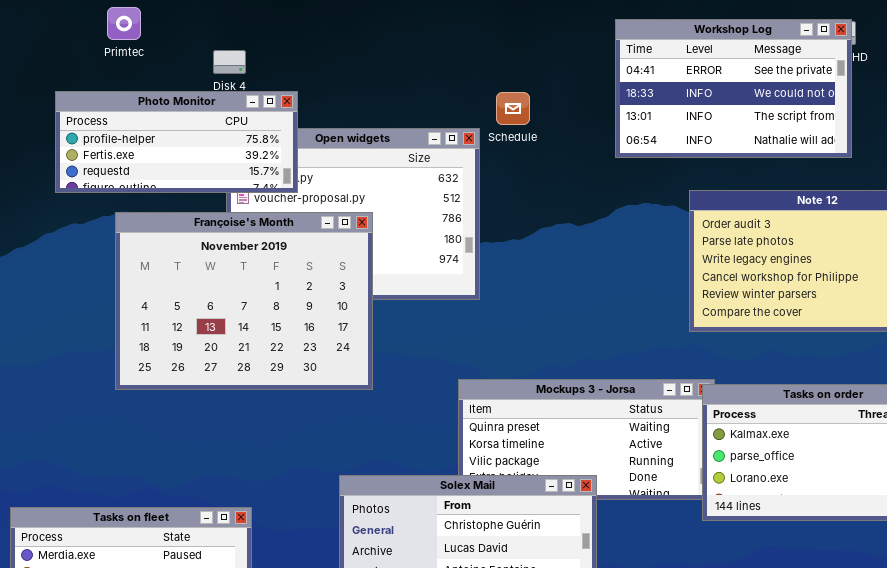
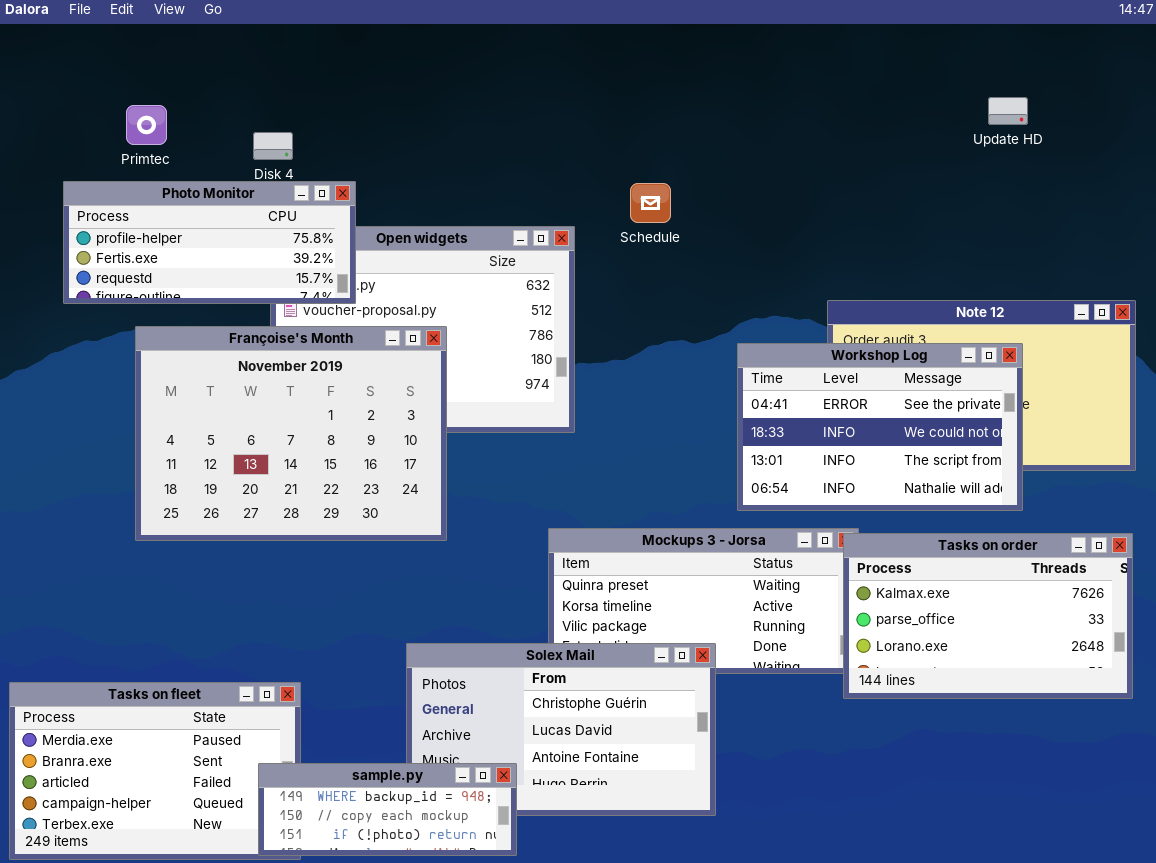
Primtec: [107,7,141,40] -> [126,105,167,145], moved
Workshop Log: [615,19,852,158] -> [737,343,1023,511], moved
Schedule: [496,92,530,125] -> [630,183,671,223], moved

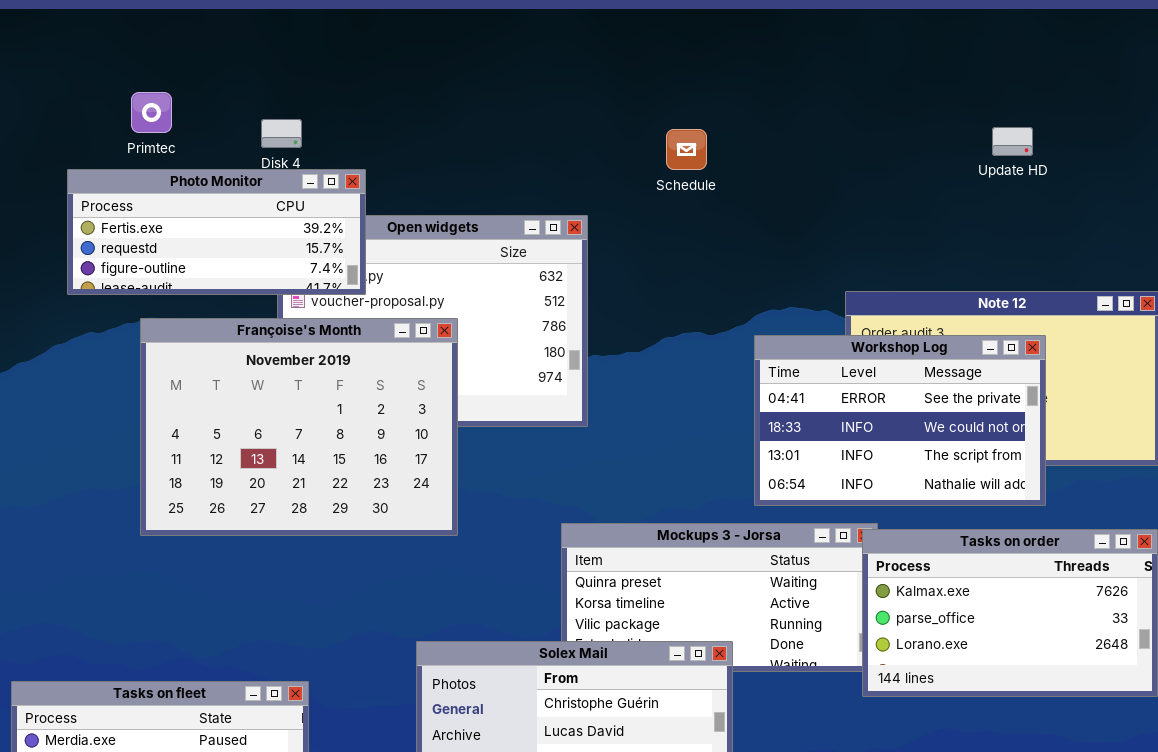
Update HD: [988,97,1028,125] -> [992,127,1033,156], moved
Photo Monitor: [63,181,356,304] -> [67,169,366,295], scrolled down 1 row
Schedule: [630,183,671,223] -> [666,129,707,170], moved

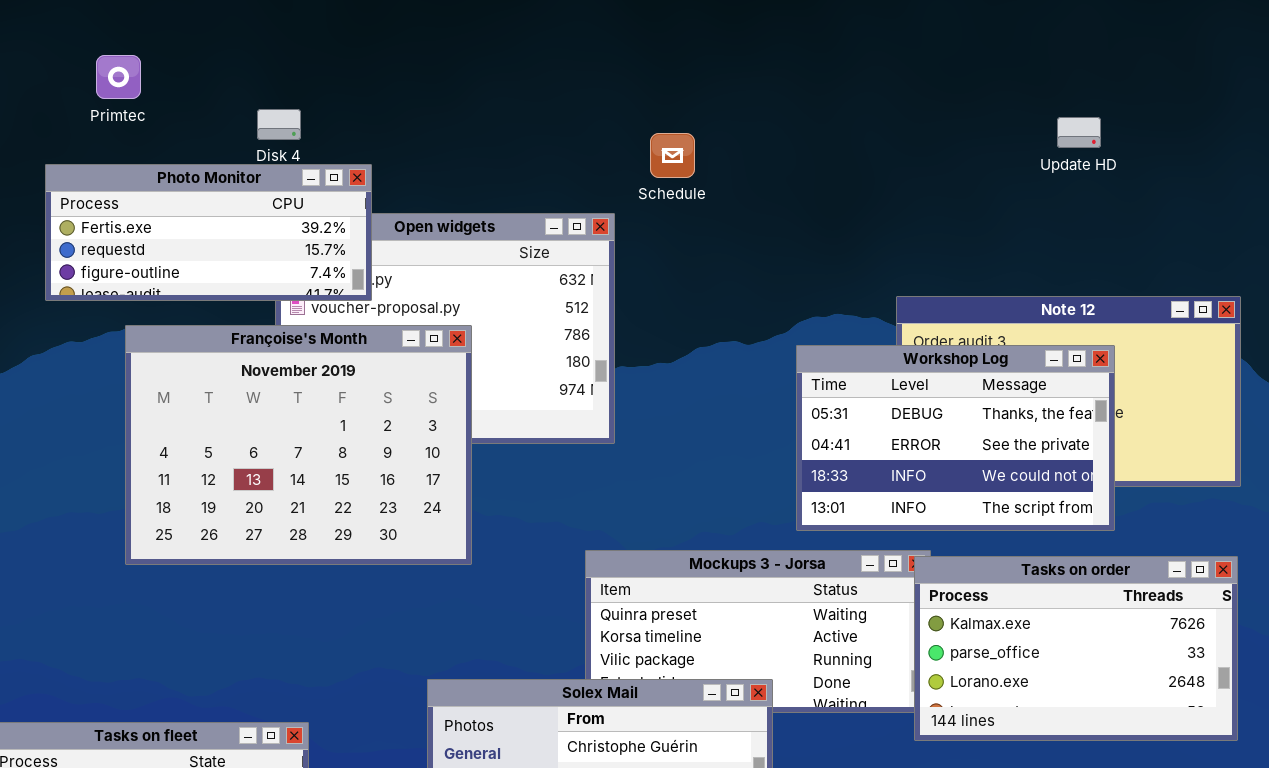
Primtec: [131,92,172,133] -> [96,55,141,99], moved
Schedule: [666,129,707,170] -> [650,133,695,178], moved
Workshop Log: [754,335,1046,506] -> [796,345,1115,531], scrolled up 1 row

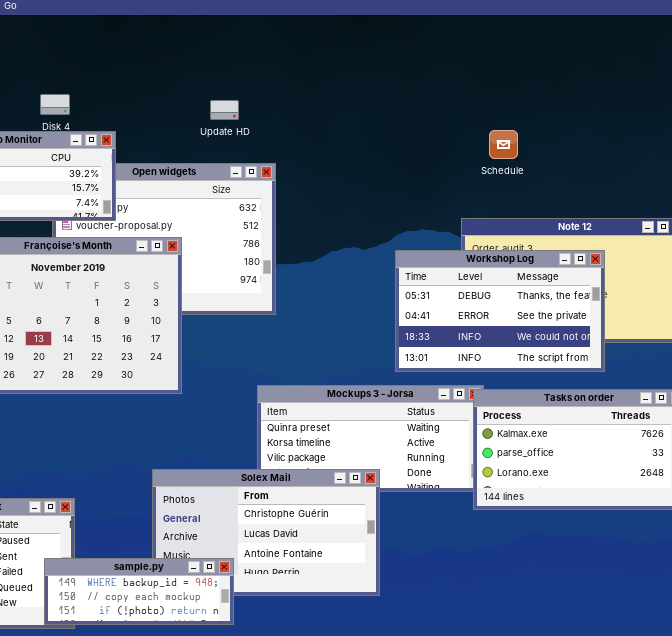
Update HD: [1057,117,1101,148] -> [210,100,239,120], moved
Schedule: [650,133,695,178] -> [489,130,518,159], moved

